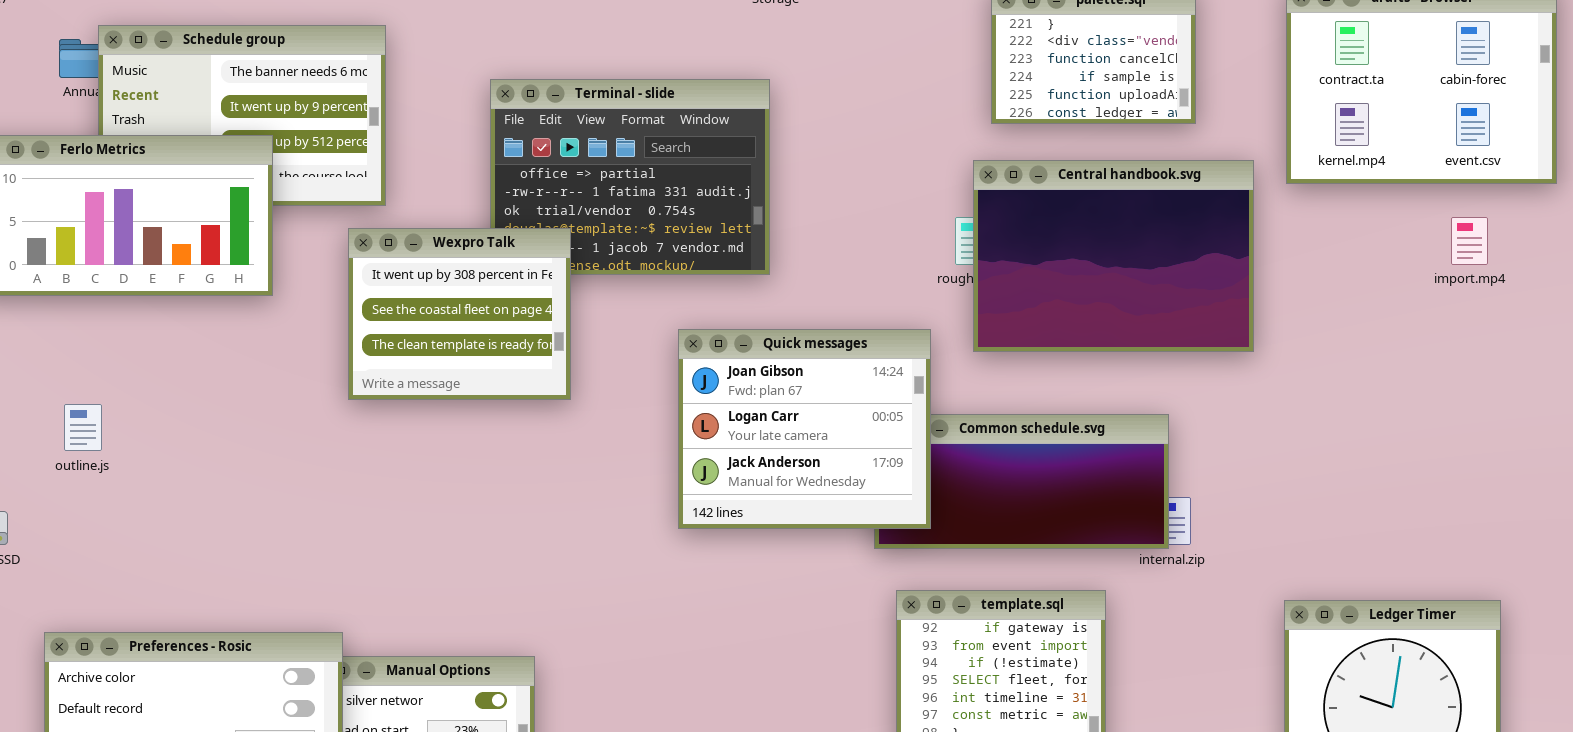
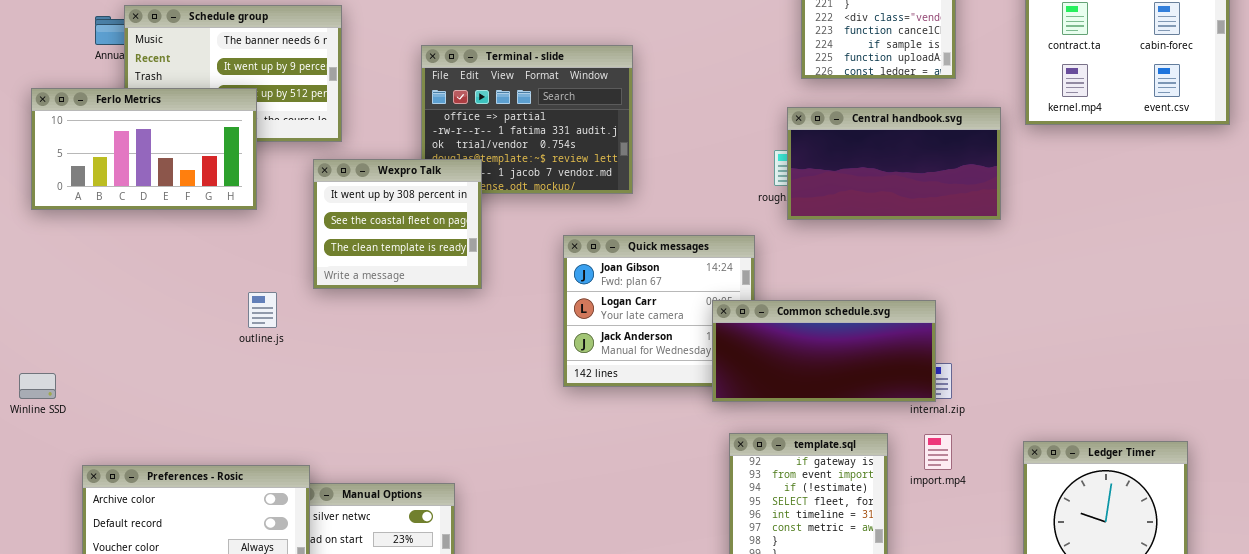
Central handbook.svg: [973,160,1254,352] -> [787,107,1001,220], resized
import.mp4: [1451,217,1488,265] -> [924,434,952,470], moved
outline.js: [64,404,102,451] -> [248,292,277,328], moved
Common schedule.svg: [874,414,1169,549] -> [712,300,936,402], raised

